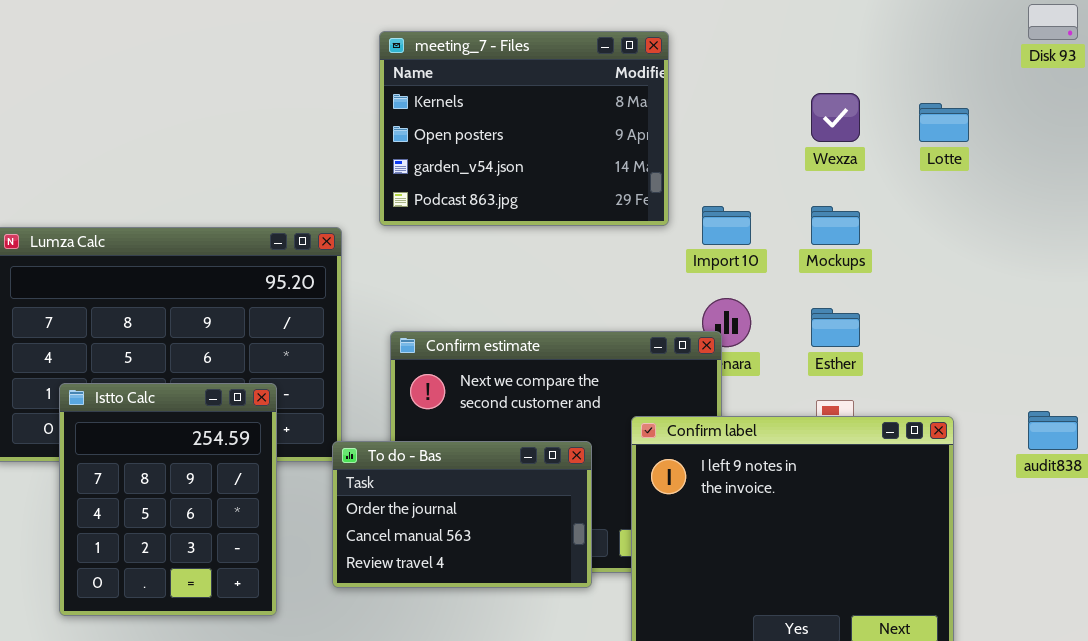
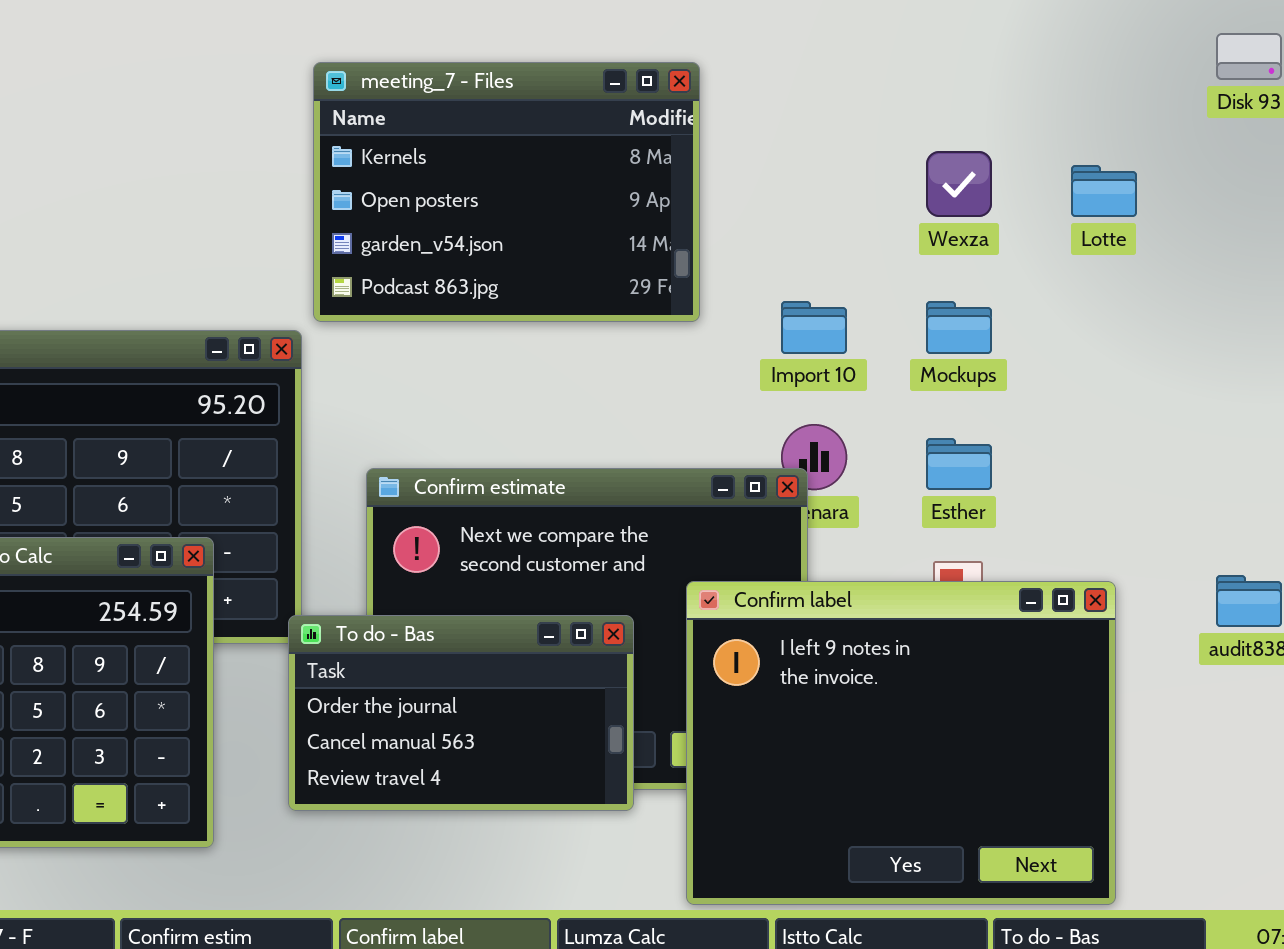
meeting_7 - Files: [379,31,669,226] -> [313,62,700,322], moved

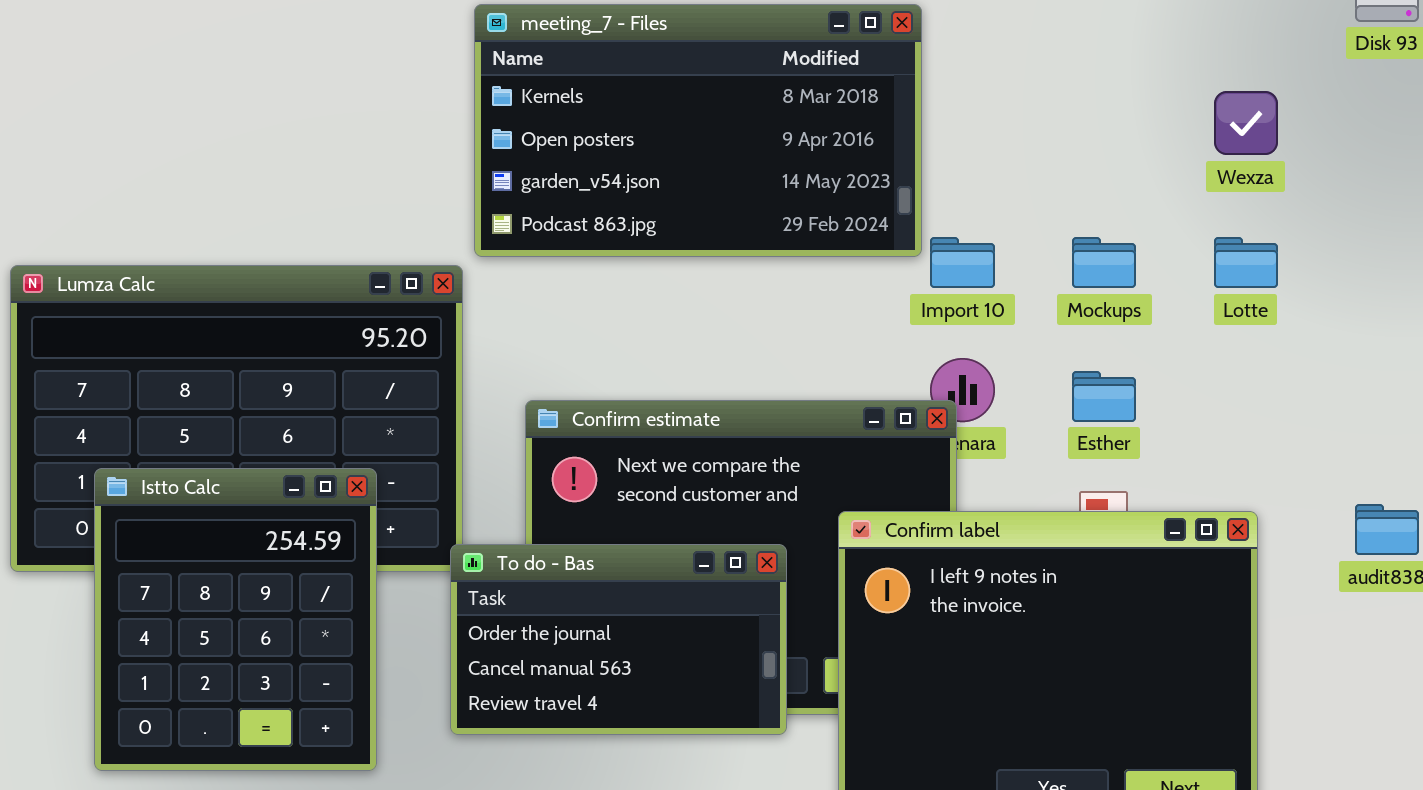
meeting_7 - Files: [313,62,700,322] -> [474,4,922,257], resized
Wexza: [926,151,992,217] -> [1214,91,1278,155], moved
Lotte: [1071,165,1137,217] -> [1214,237,1278,288], moved

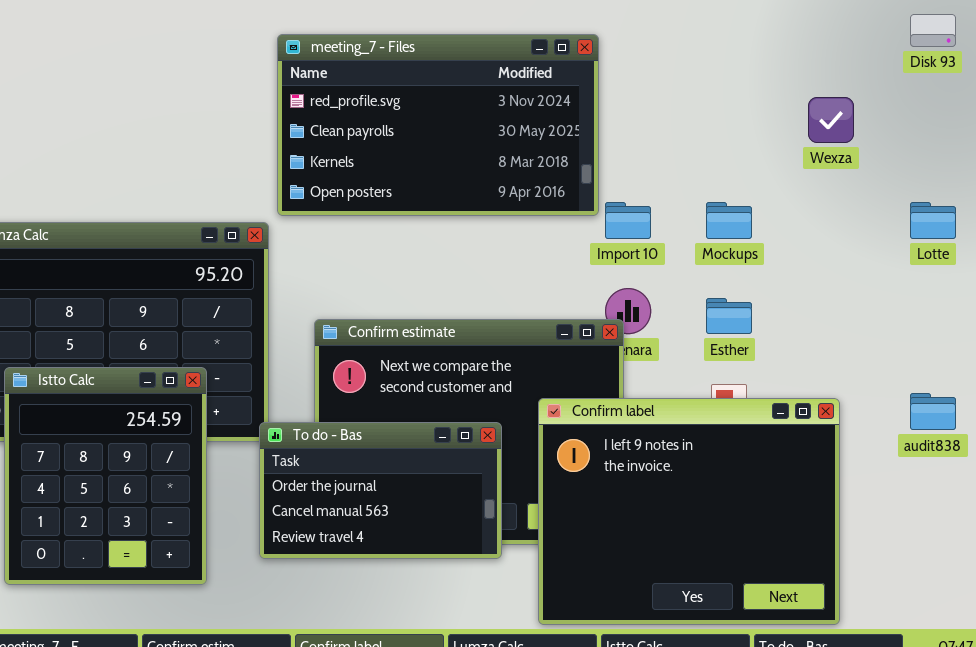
meeting_7 - Files: [474,4,922,257] -> [277,34,599,216], scrolled up 2 rows
Lotte: [1214,237,1278,288] -> [910,202,956,239], moved

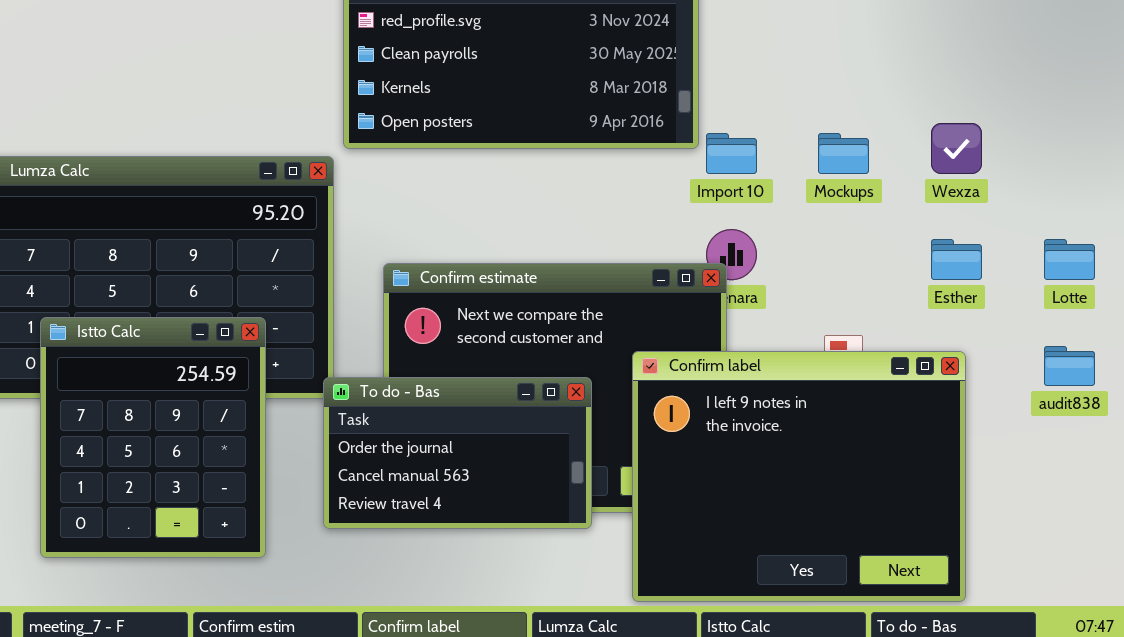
Wexza: [808,97,854,143] -> [931,123,982,174], moved
Lotte: [910,202,956,239] -> [1044,239,1095,280], moved
Esther: [706,298,752,334] -> [931,239,982,280], moved

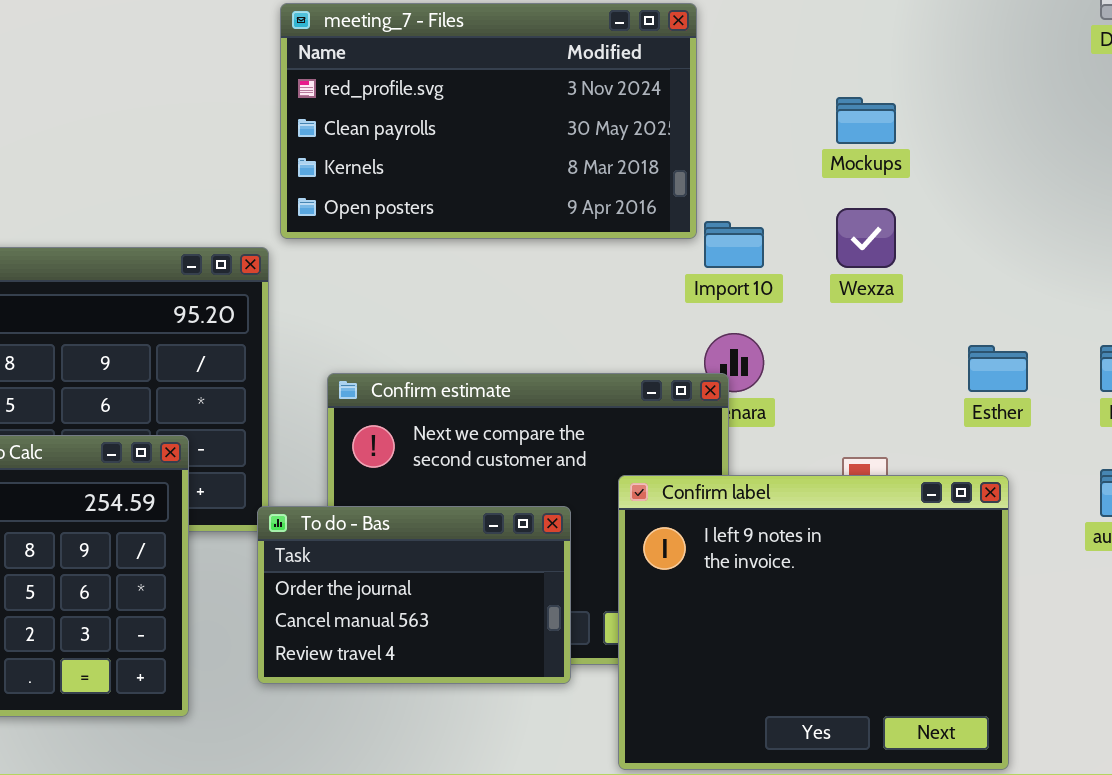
Wexza: [931,123,982,174] -> [836,208,896,268], moved
Mockups: [818,133,869,174] -> [836,97,896,144], moved

